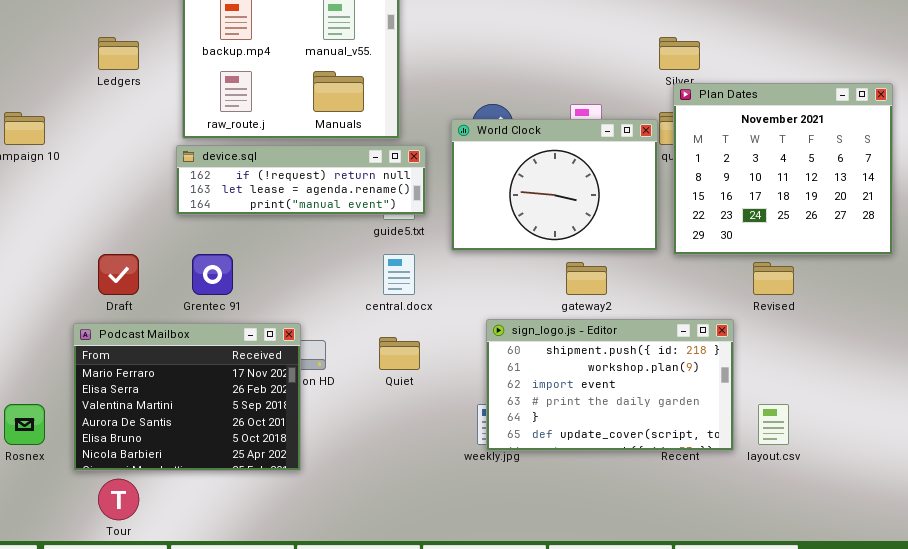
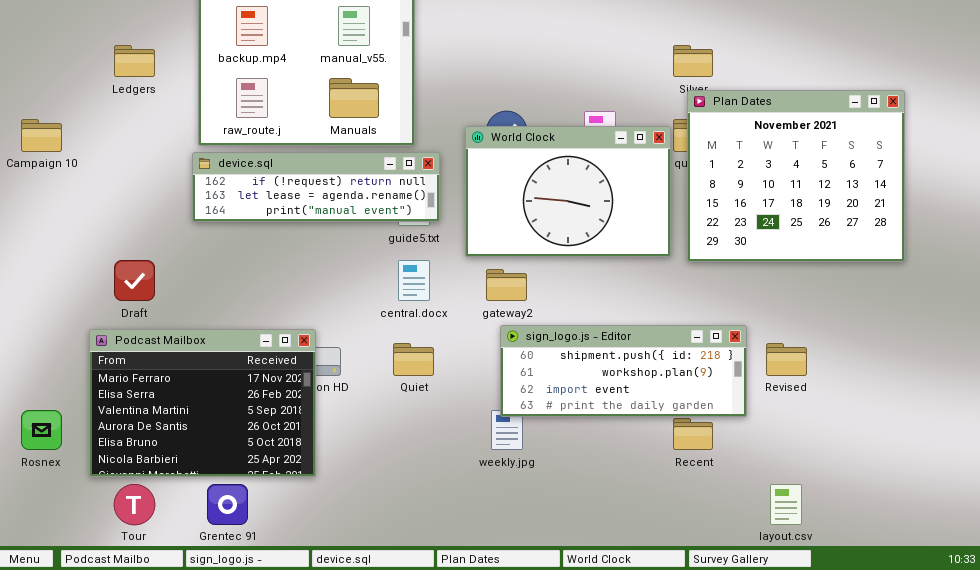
Grentec 91: [192,254,233,295] -> [207,484,248,525], moved
gateway2: [566,262,607,295] -> [486,269,527,301], moved
Revised: [753,262,794,295] -> [766,343,807,376], moved
sign_logo.js - Editor: [486,319,734,451] -> [500,325,747,417], resized
layout.csv: [758,404,789,445] -> [770,484,802,525], moved

